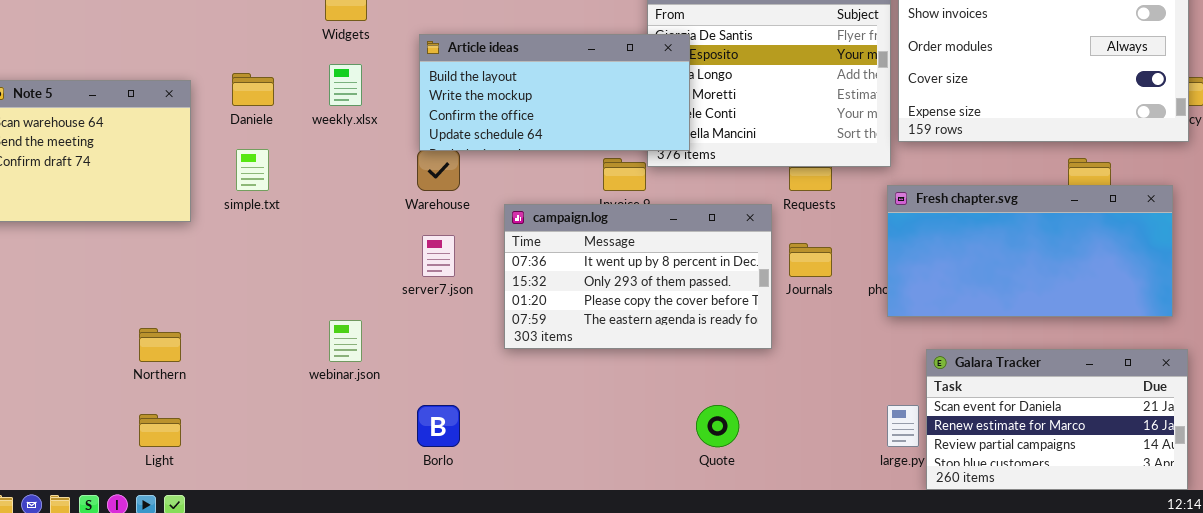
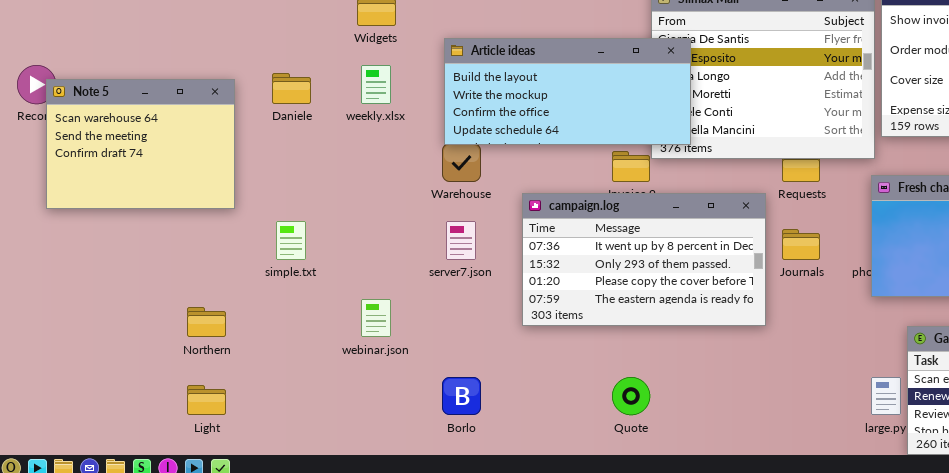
simple.txt: [236,149,269,191] -> [276,221,306,260], moved
Quote: [696,405,739,447] -> [612,377,650,415], moved

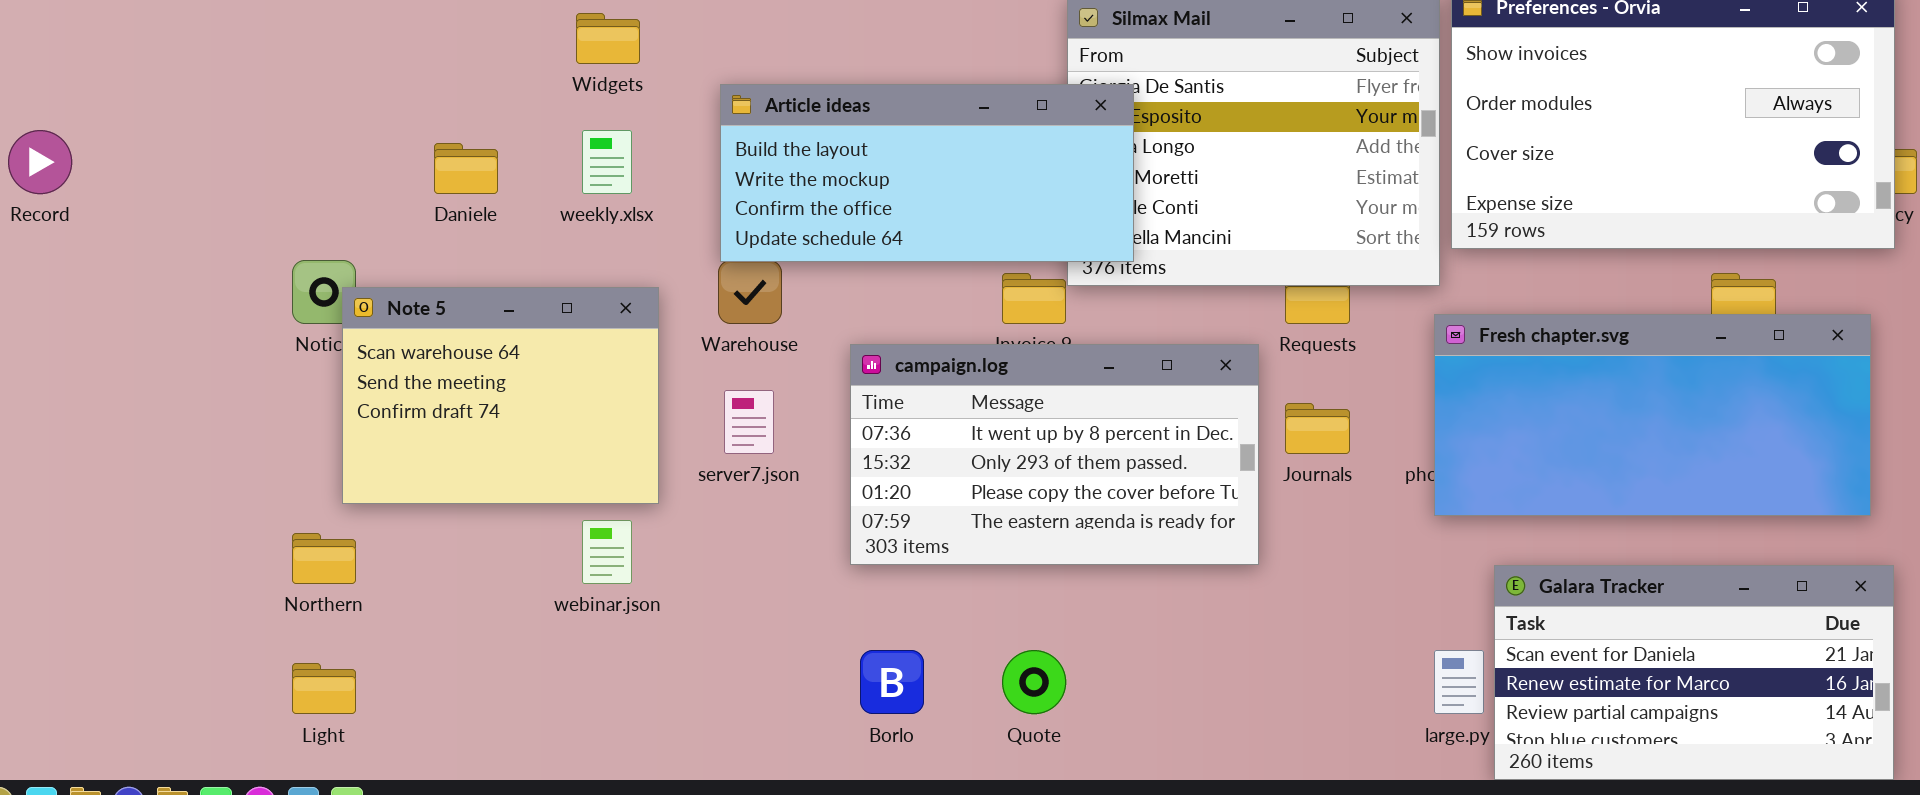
Note 5: [46,79,235,209] -> [342,287,659,504], moved
Borlo: [442,377,481,415] -> [860,650,924,714], moved

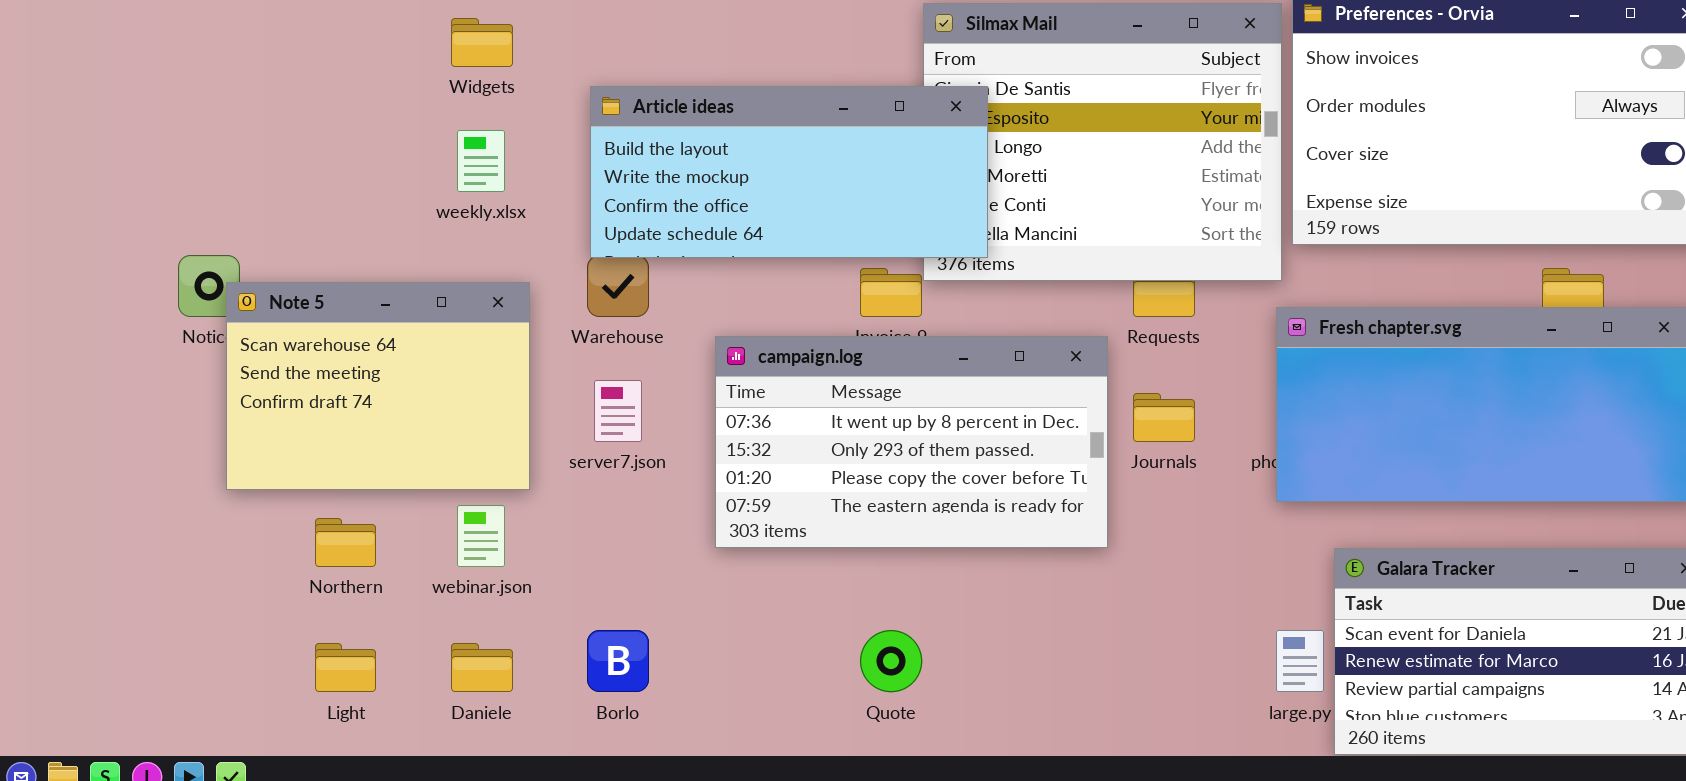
Daniele: [434,143,498,194] -> [451,643,513,692], moved
Northern: [292,533,356,584] -> [315,518,376,567], moved
Borlo: [860,650,924,714] -> [587,630,649,692], moved
Light: [292,663,356,714] -> [315,643,376,692], moved

